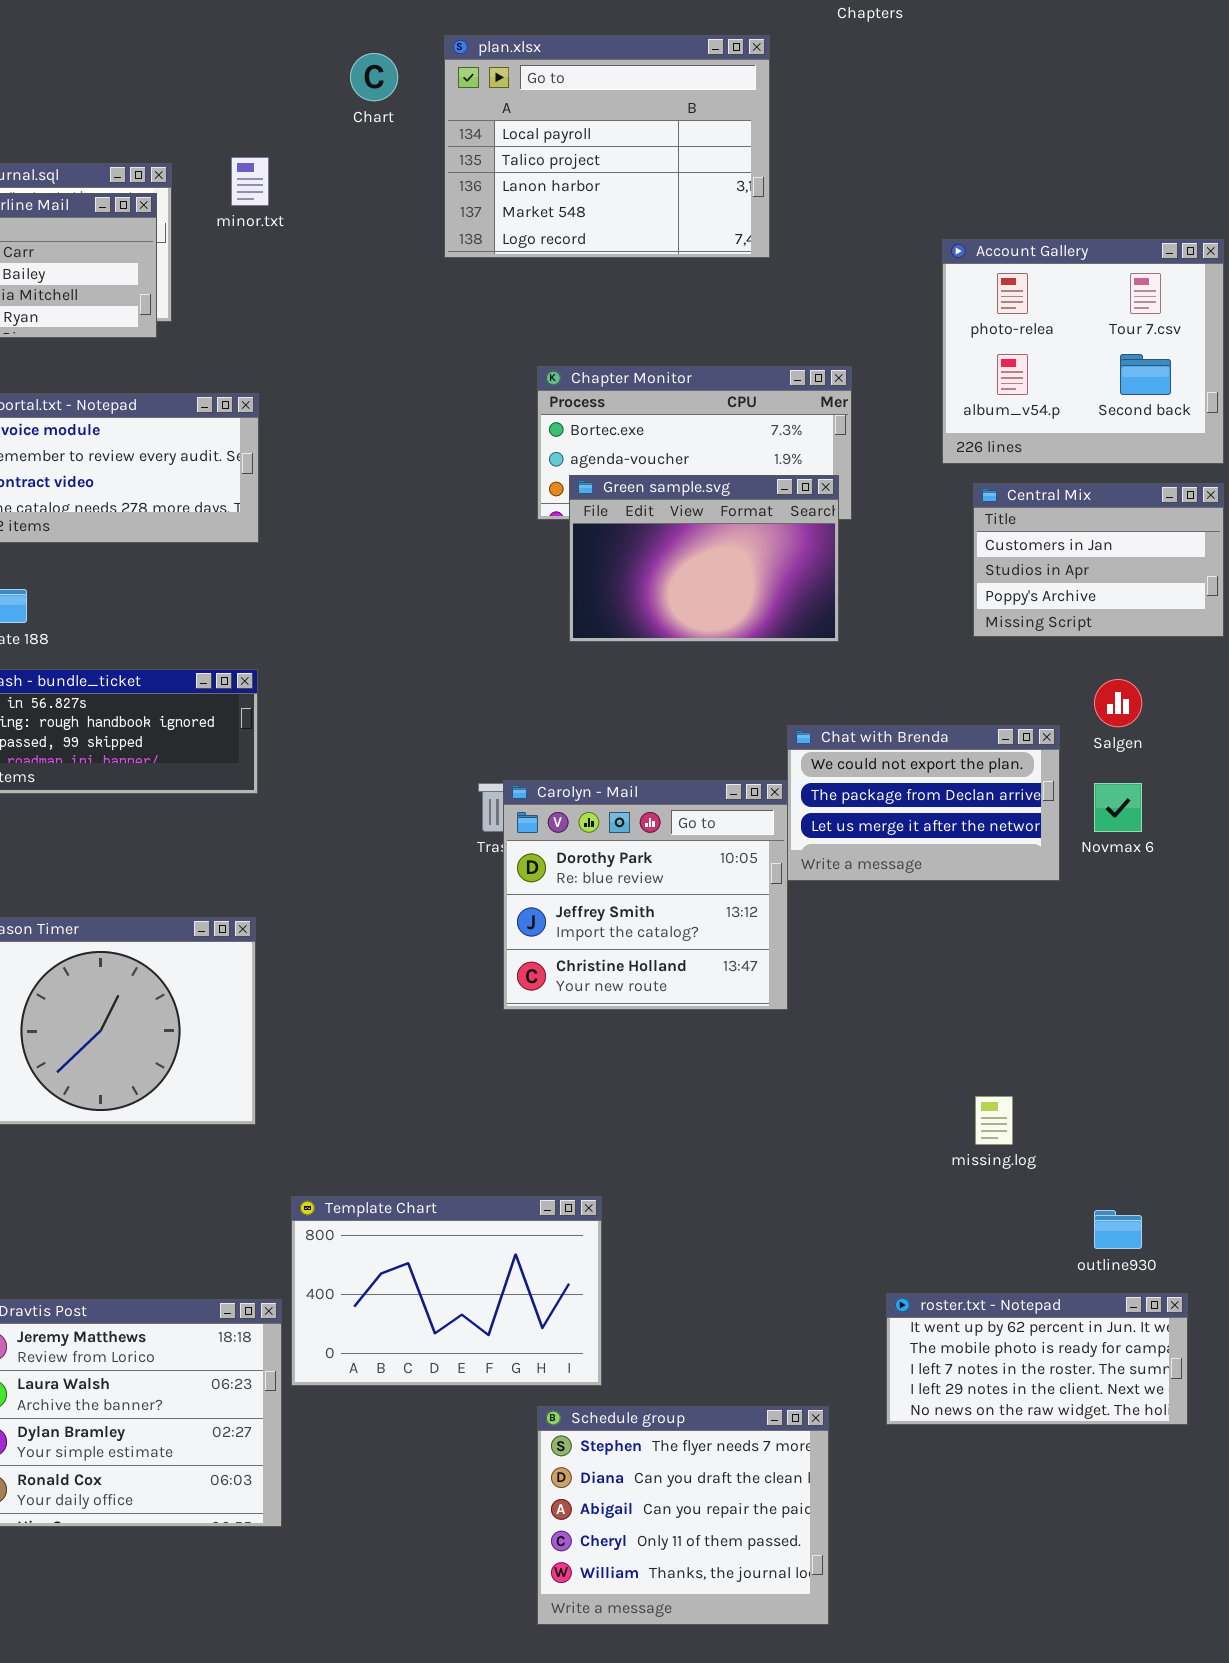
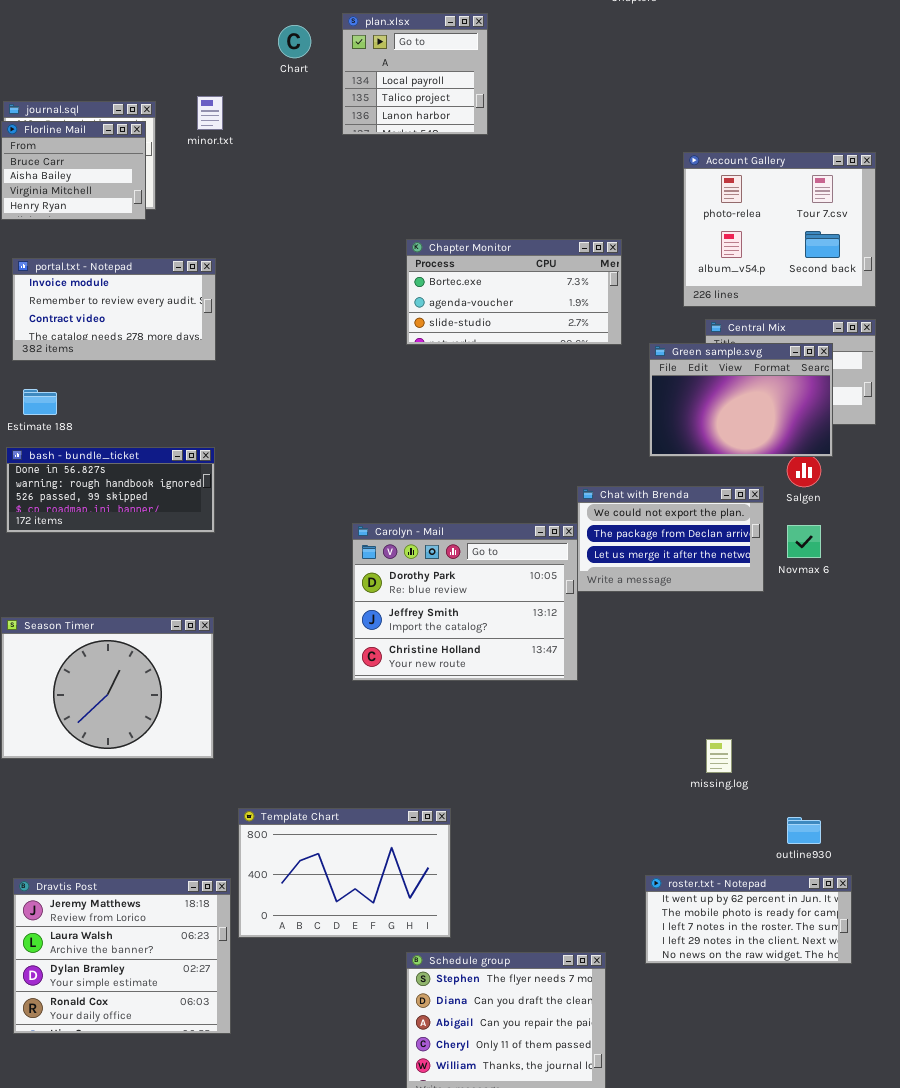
plan.xlsx: [444,35,770,258] -> [342,13,488,135], resized
Green sample.svg: [569,475,839,642] -> [649,343,833,457], moved
Carolyn - Mail: [503,780,788,1010] -> [352,523,578,681], resized

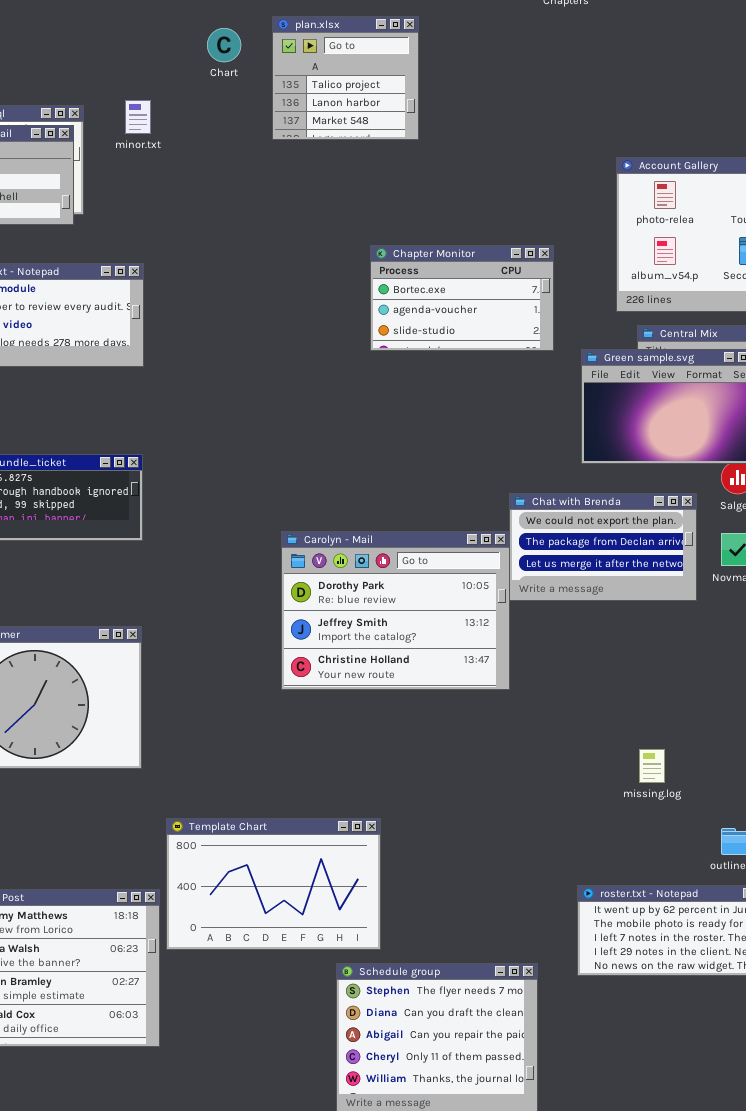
plan.xlsx: [342,13,488,135] -> [272,16,419,140], scrolled down 1 row
Chapter Monitor: [406,239,622,345] -> [370,245,554,351], resized

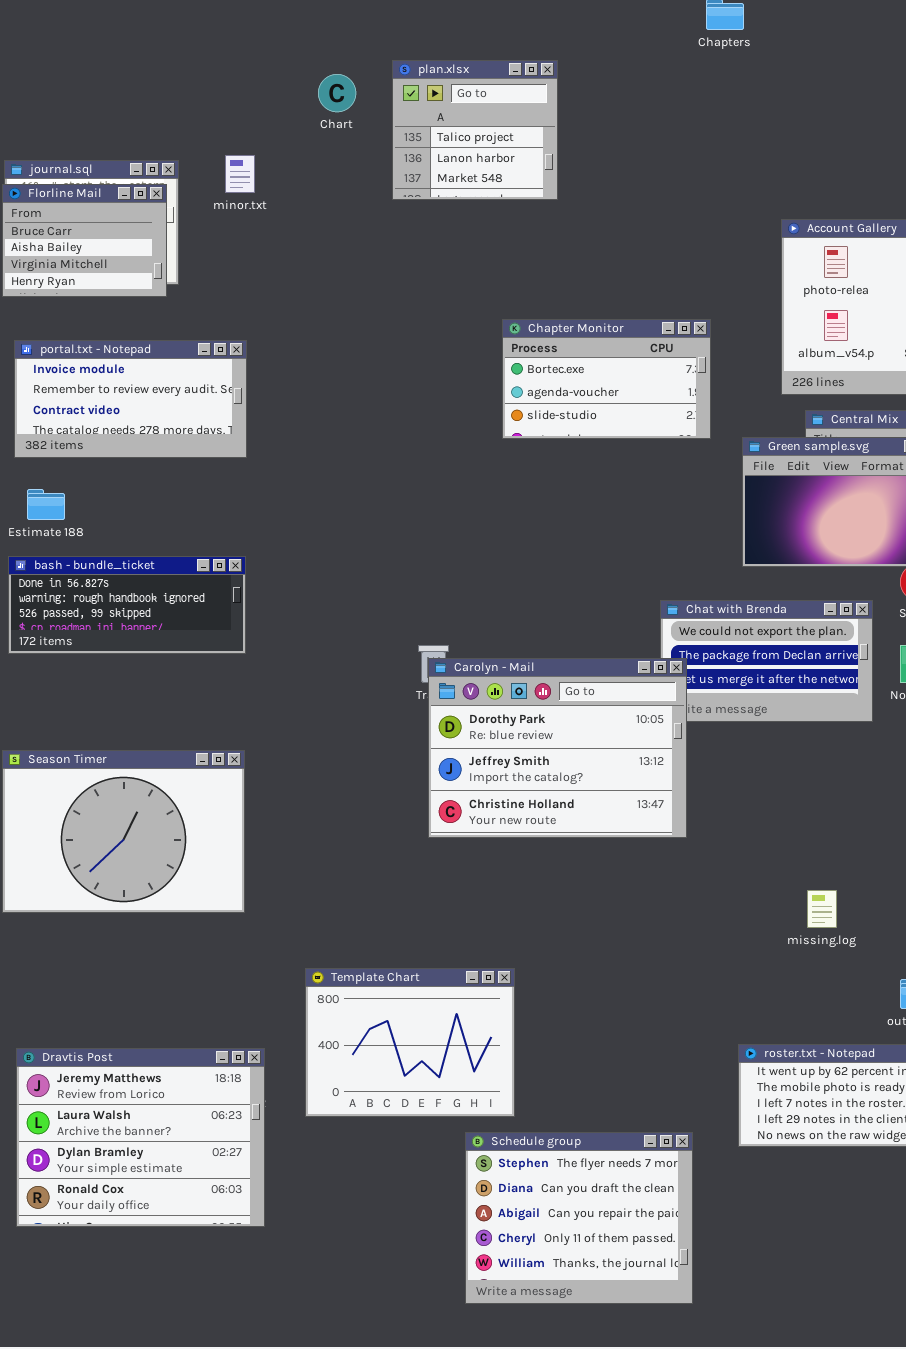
Carolyn - Mail: [281,531,510,690] -> [428,658,687,838], moved
Template Chart: [166,818,381,950] -> [305,968,515,1117], resized

